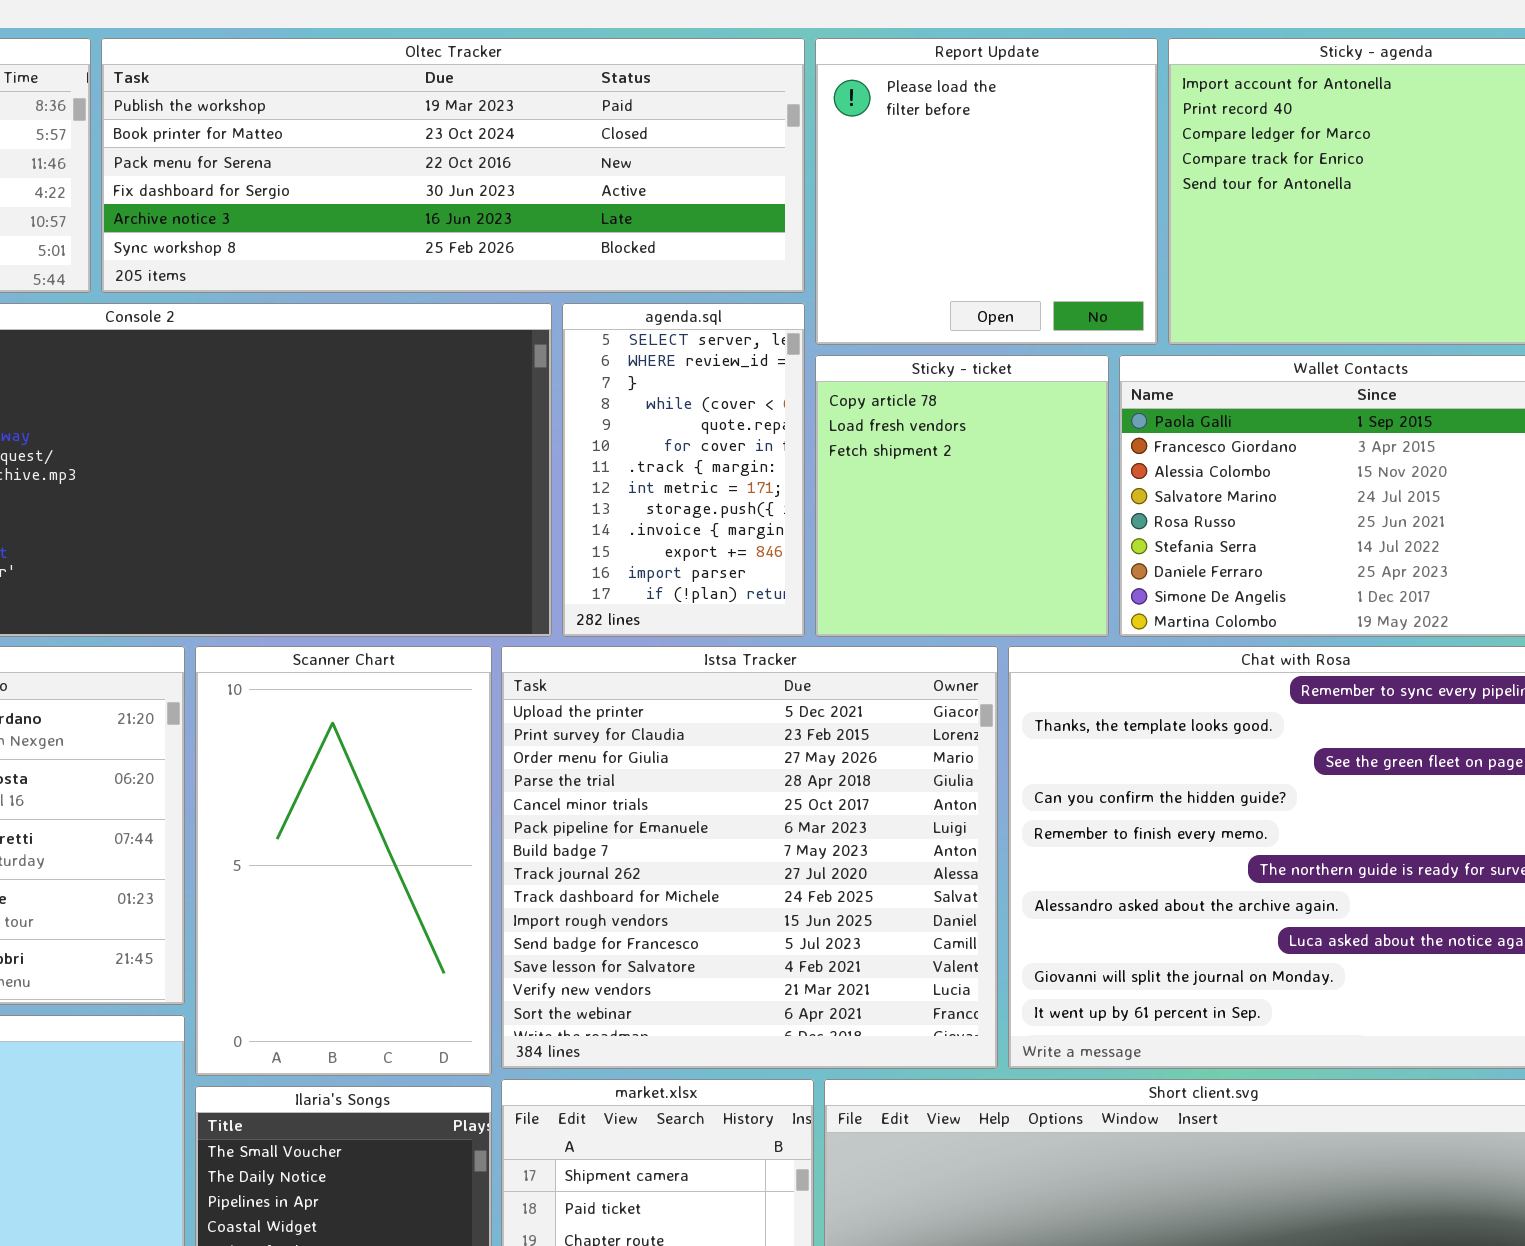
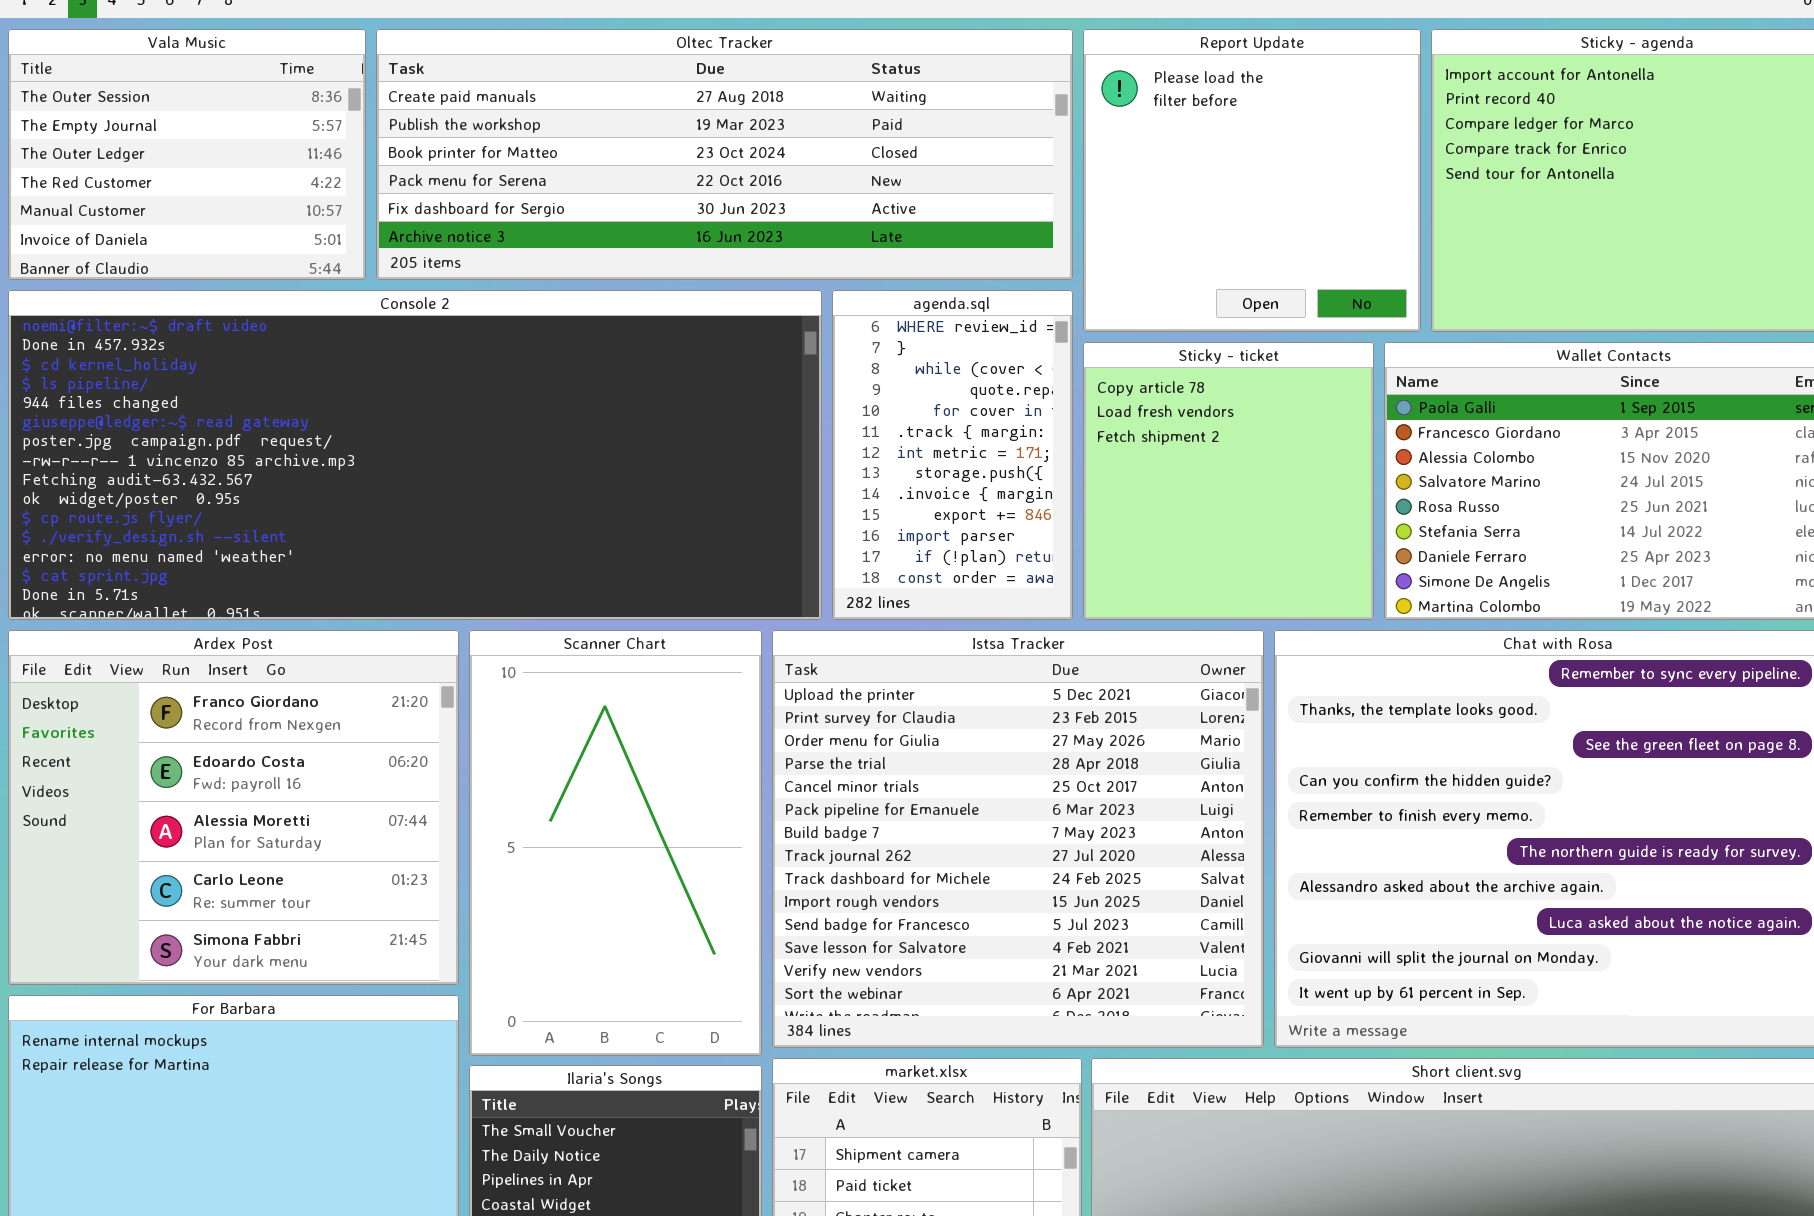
Oltec Tracker: [101,38,805,293] -> [376,29,1073,280], scrolled up 1 row
agenda.sql: [562,303,805,637] -> [832,290,1073,620], scrolled down 1 row

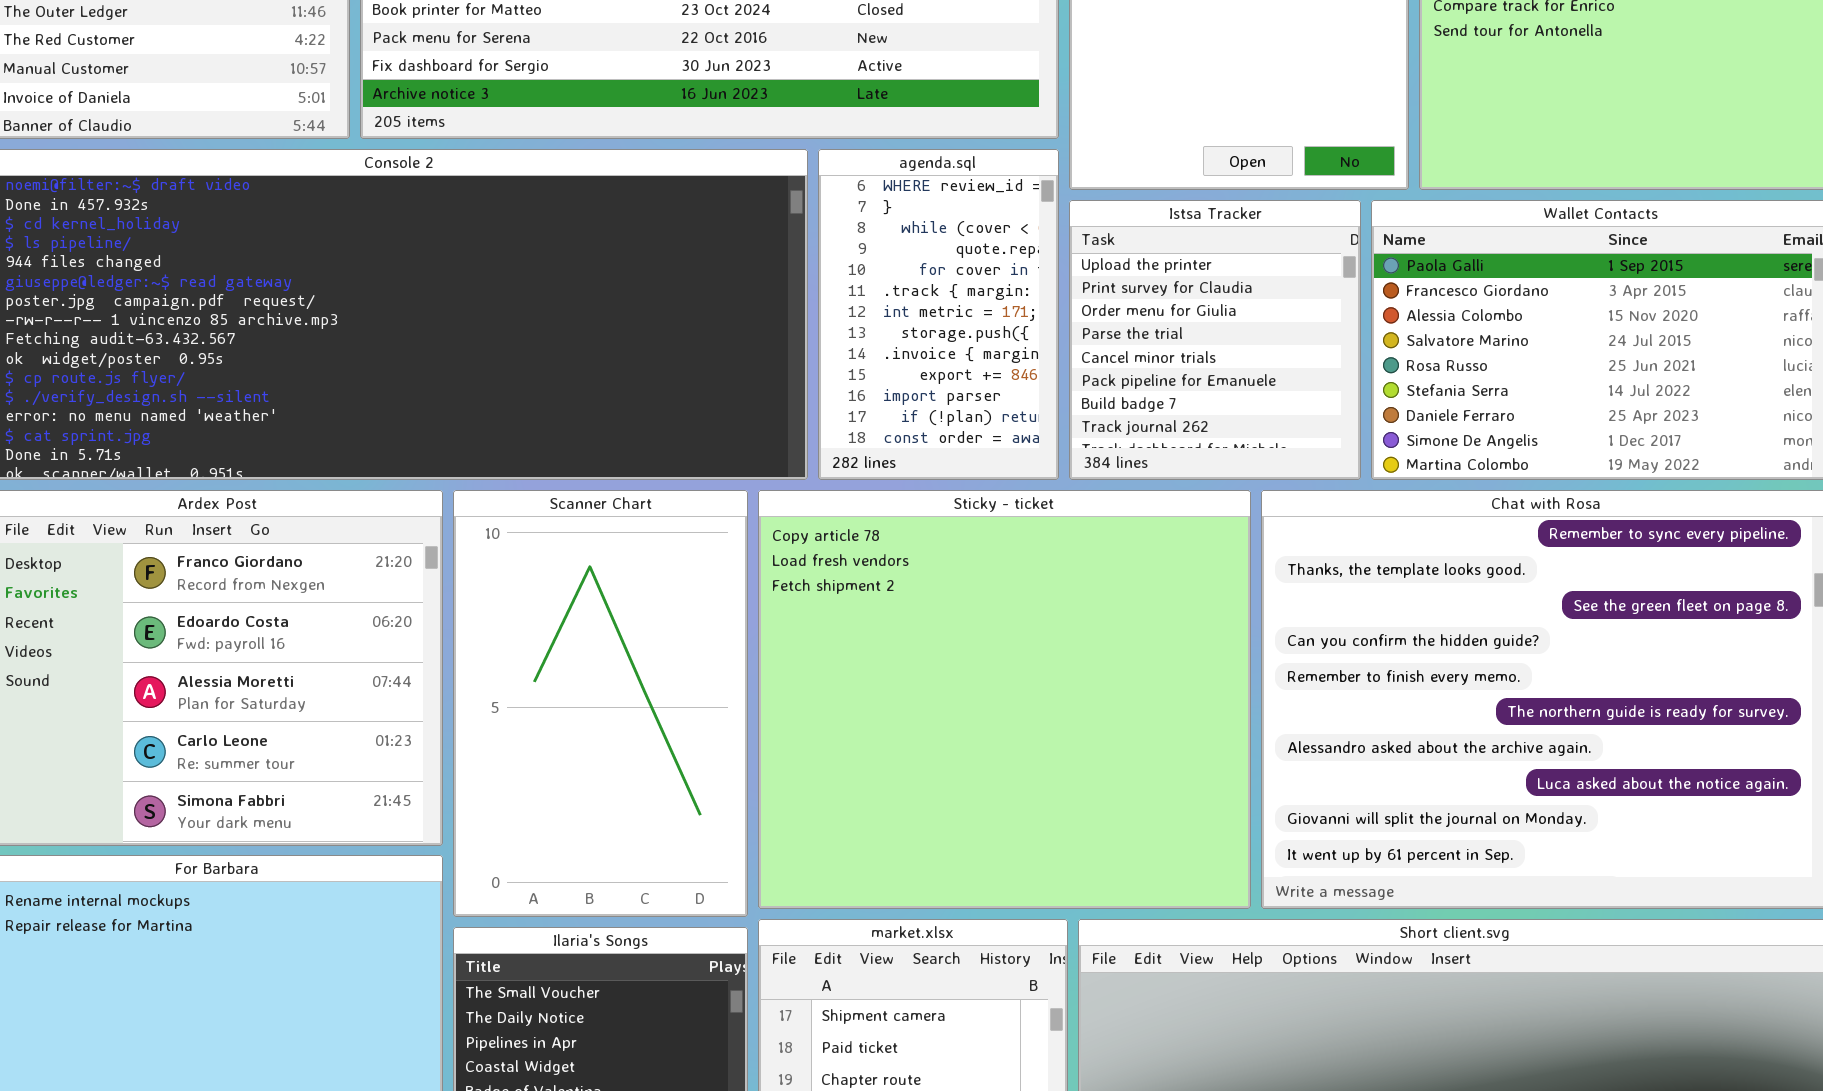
Sticky - ticket: [1083,342,1374,620] -> [758,490,1251,909], moved, resized
Istsa Tracker: [772,630,1264,1048] -> [1069,200,1361,480], moved, resized

